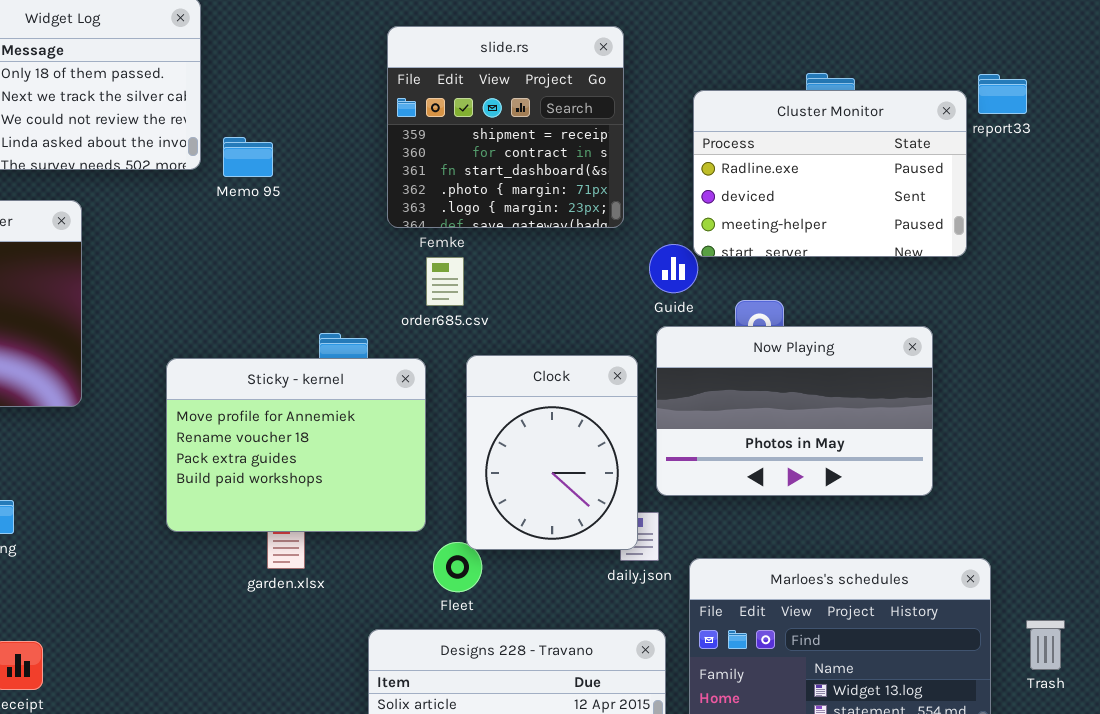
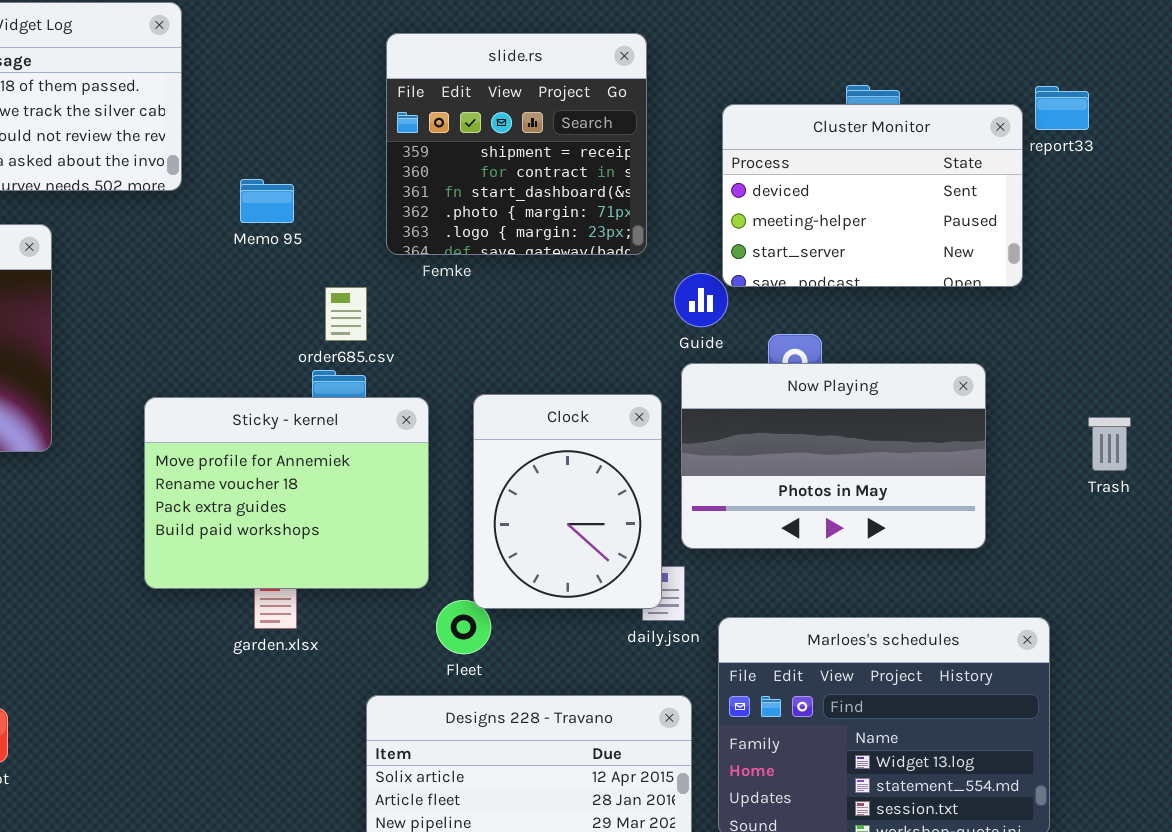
Cluster Monitor: [693,90,967,257] -> [722,104,1023,287], scrolled down 1 row
Memo 95: [223,137,273,177] -> [240,179,294,223], moved
order685.csv: [426,257,464,306] -> [325,287,367,341], moved
Trash: [1026,620,1065,670] -> [1088,417,1131,471], moved

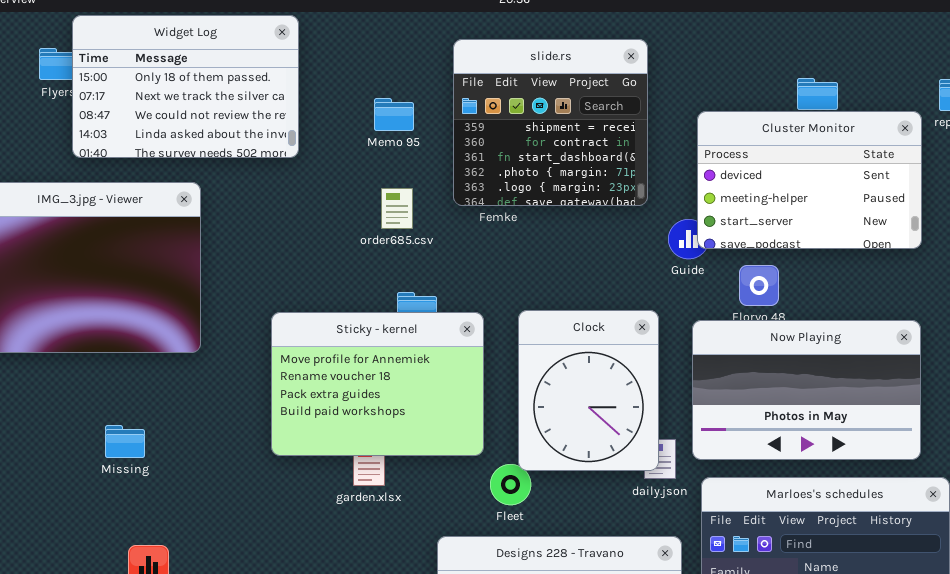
Cluster Monitor: [722,104,1023,287] -> [697,111,922,249], moved
Memo 95: [240,179,294,223] -> [374,98,414,131], moved
order685.csv: [325,287,367,341] -> [381,188,413,229], moved
Now Playing: [681,363,986,549] -> [692,320,921,460], moved

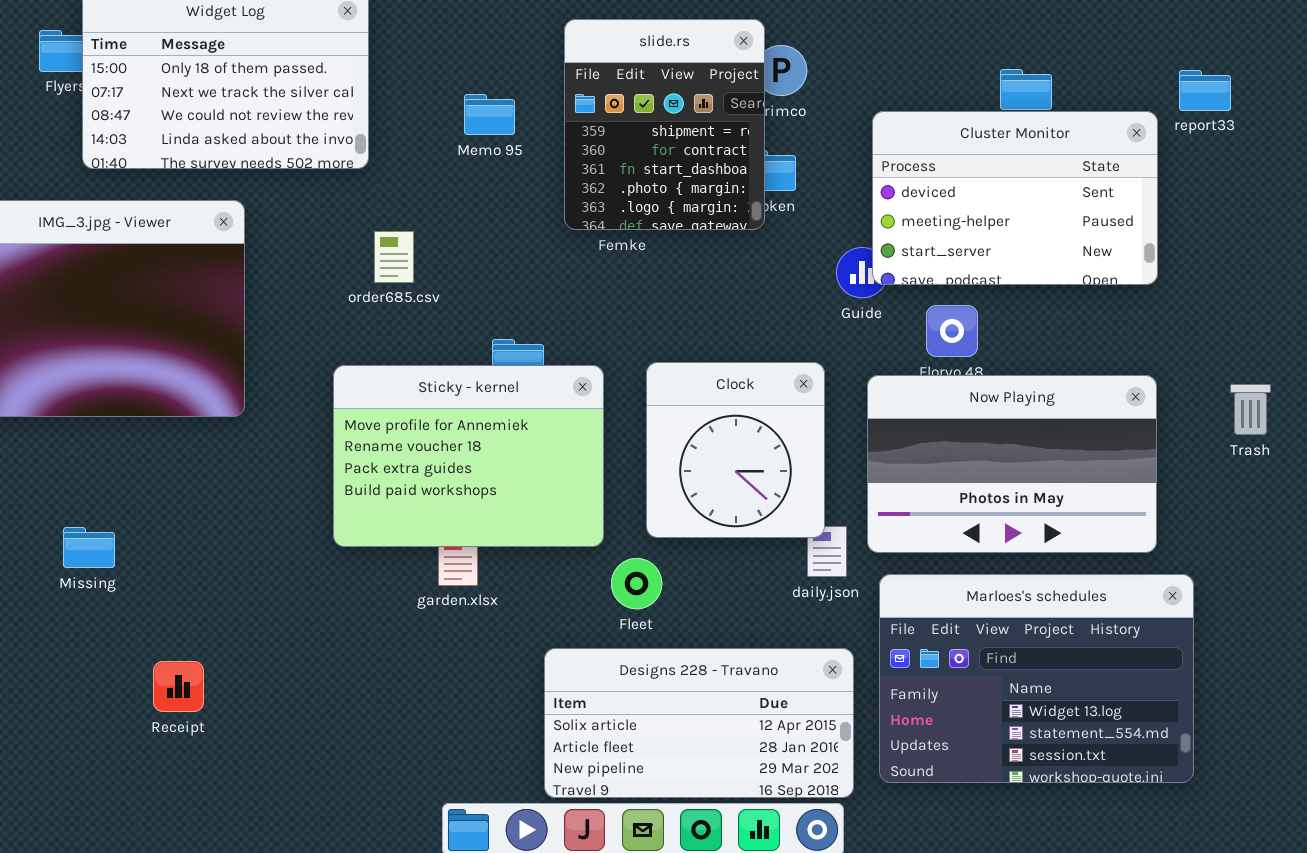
slide.rs: [453,39,648,206] -> [564,19,765,230], resized
order685.csv: [381,188,413,229] -> [374,231,414,283], moved
Clock: [518,310,659,471] -> [646,362,825,538], resized
Missing: [105,425,145,458] -> [63,527,115,568], moved

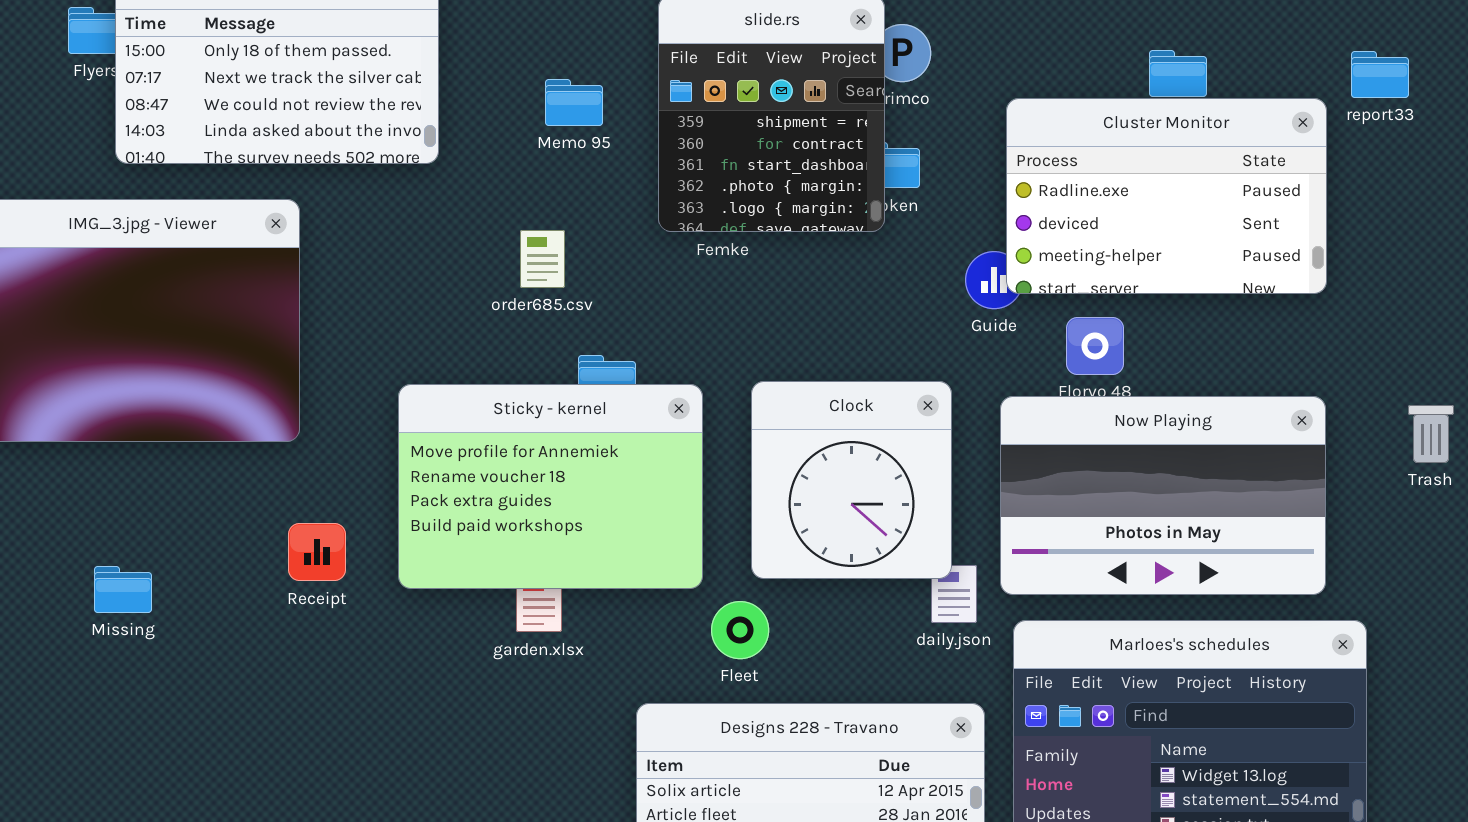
Cluster Monitor: [872,111,1158,285] -> [1006,98,1327,294], scrolled up 1 row
order685.csv: [374,231,414,283] -> [520,230,565,288], moved
Receipt: [153,661,204,712] -> [288,523,346,581], moved

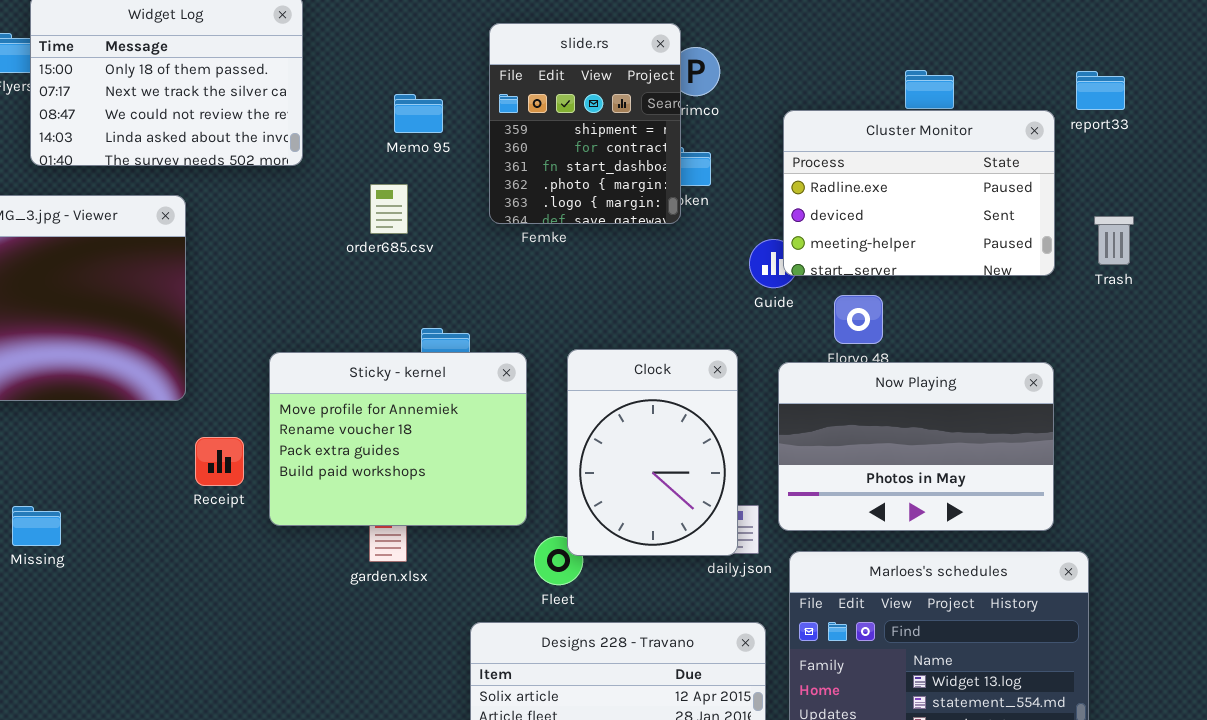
order685.csv: [520,230,565,288] -> [370,184,408,234], moved
Clock: [751,381,952,579] -> [567,349,738,556], resized
Trash: [1408,405,1454,463] -> [1094,216,1134,265], moved
Receipt: [288,523,346,581] -> [195,437,244,486], moved

